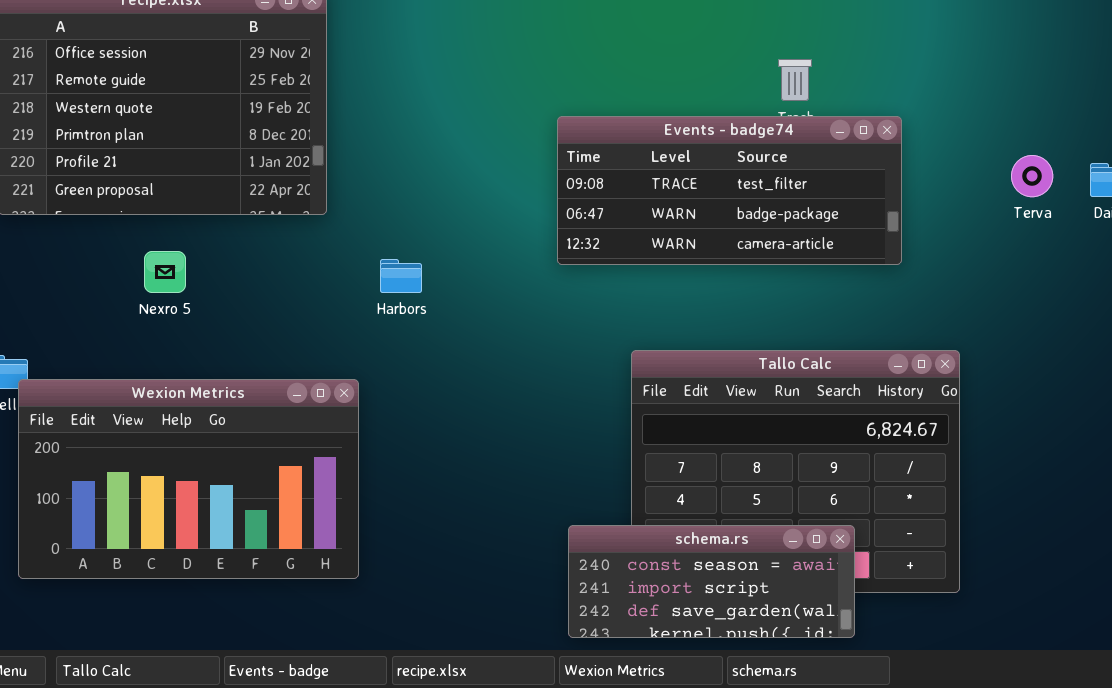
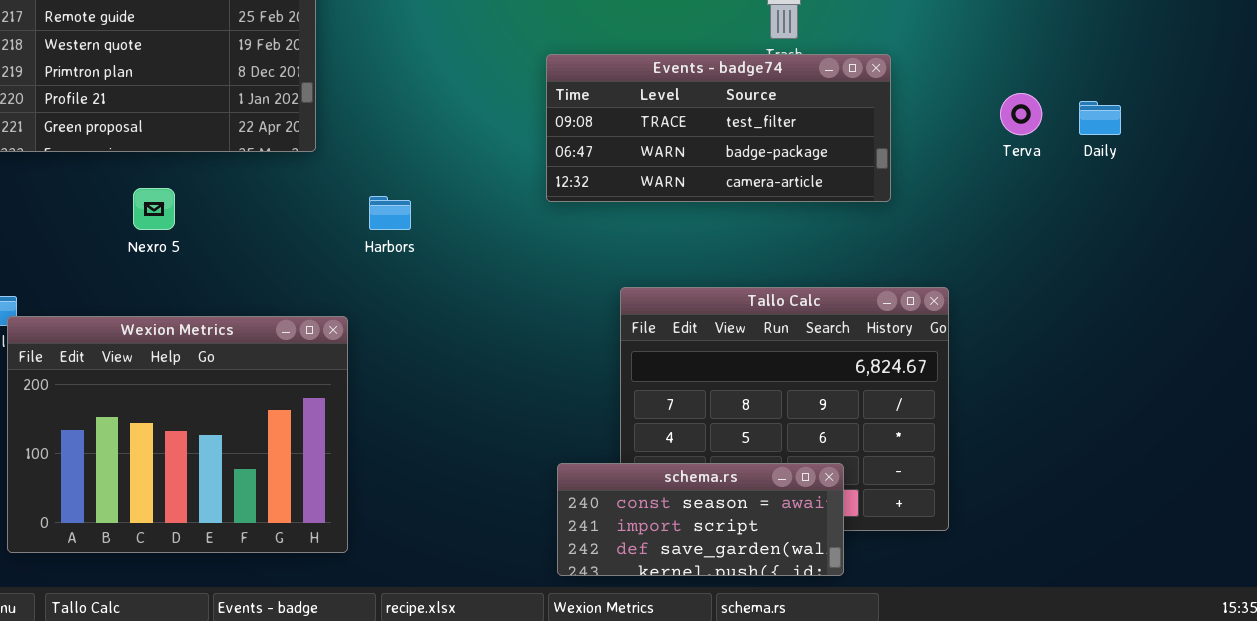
Wexion Metrics: [18,379,359,579] -> [7,316,348,553], resized

